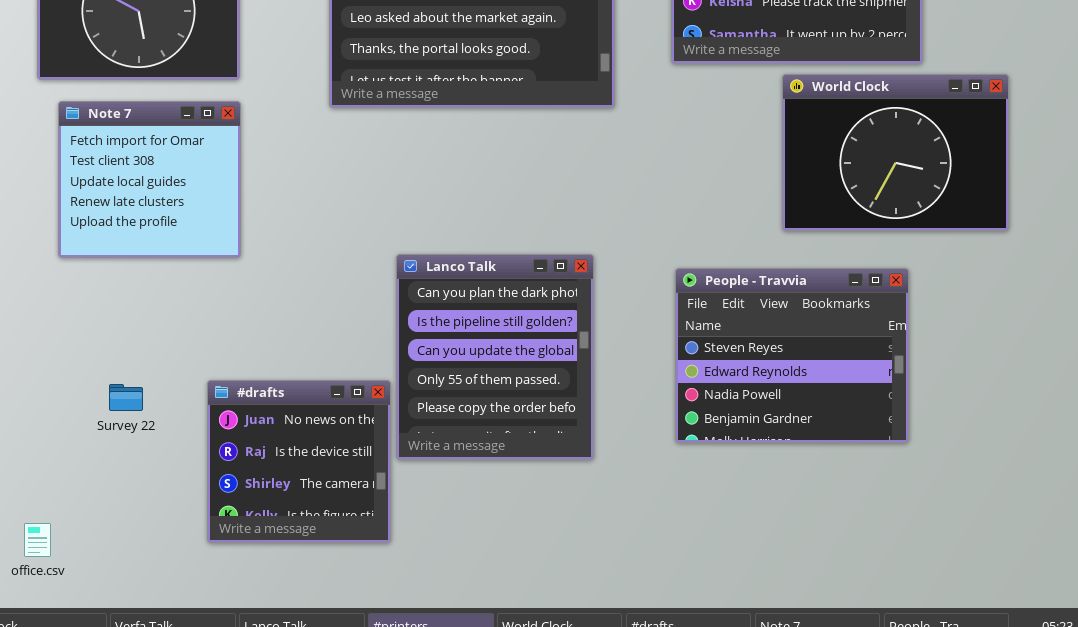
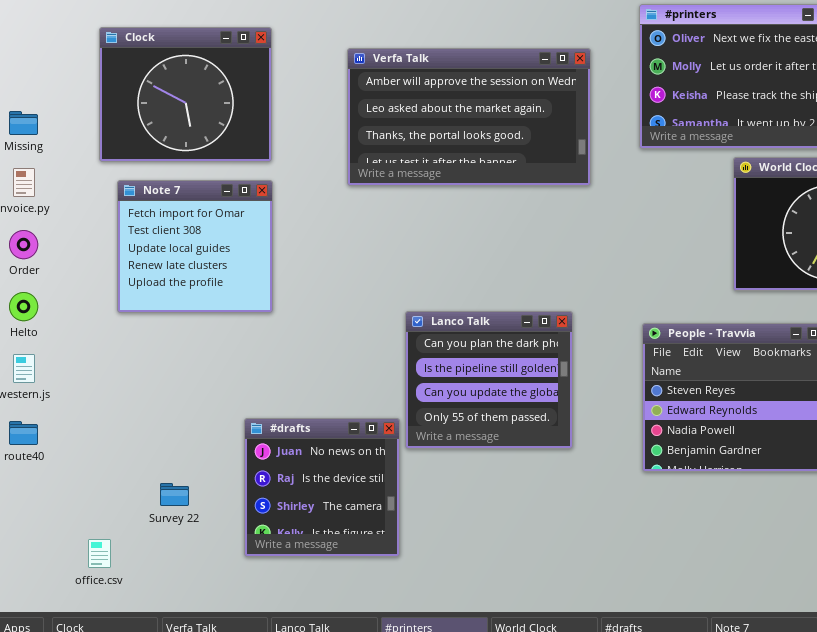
Lanco Talk: [396,254,594,460] -> [405,311,573,449], resized
Survey 22: [109,384,143,411] -> [160,483,189,506], moved

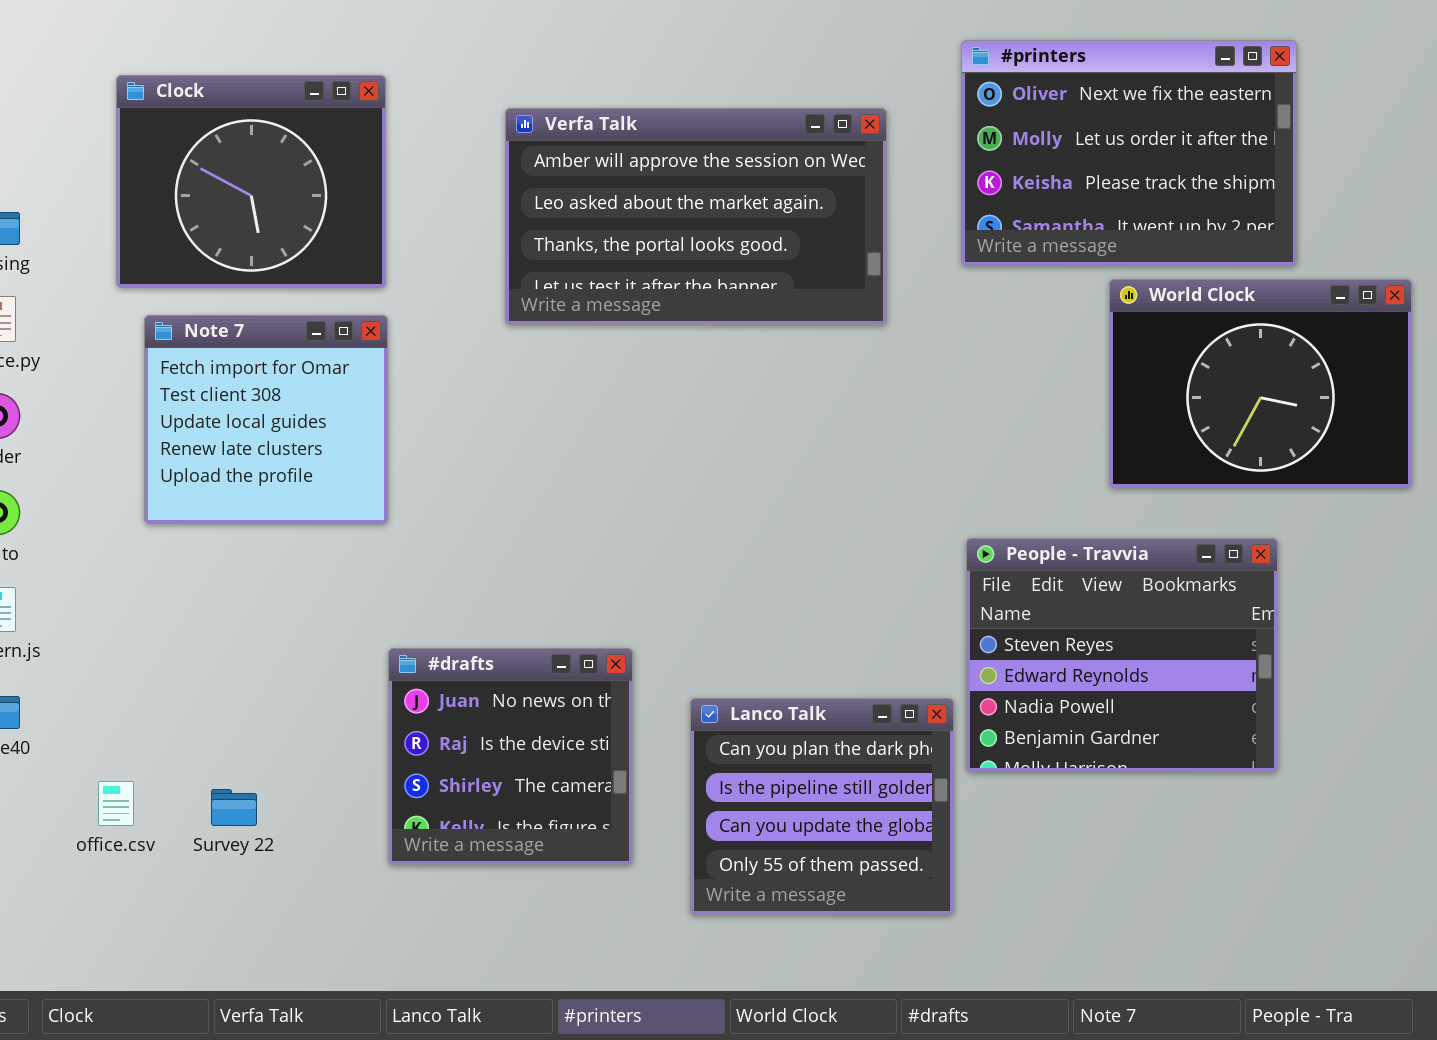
Lanco Talk: [405,311,573,449] -> [690,698,954,915], moved
#drafts: [244,418,400,557] -> [388,648,633,865], moved
office.csv: [88,539,111,568] -> [98,781,134,826], moved

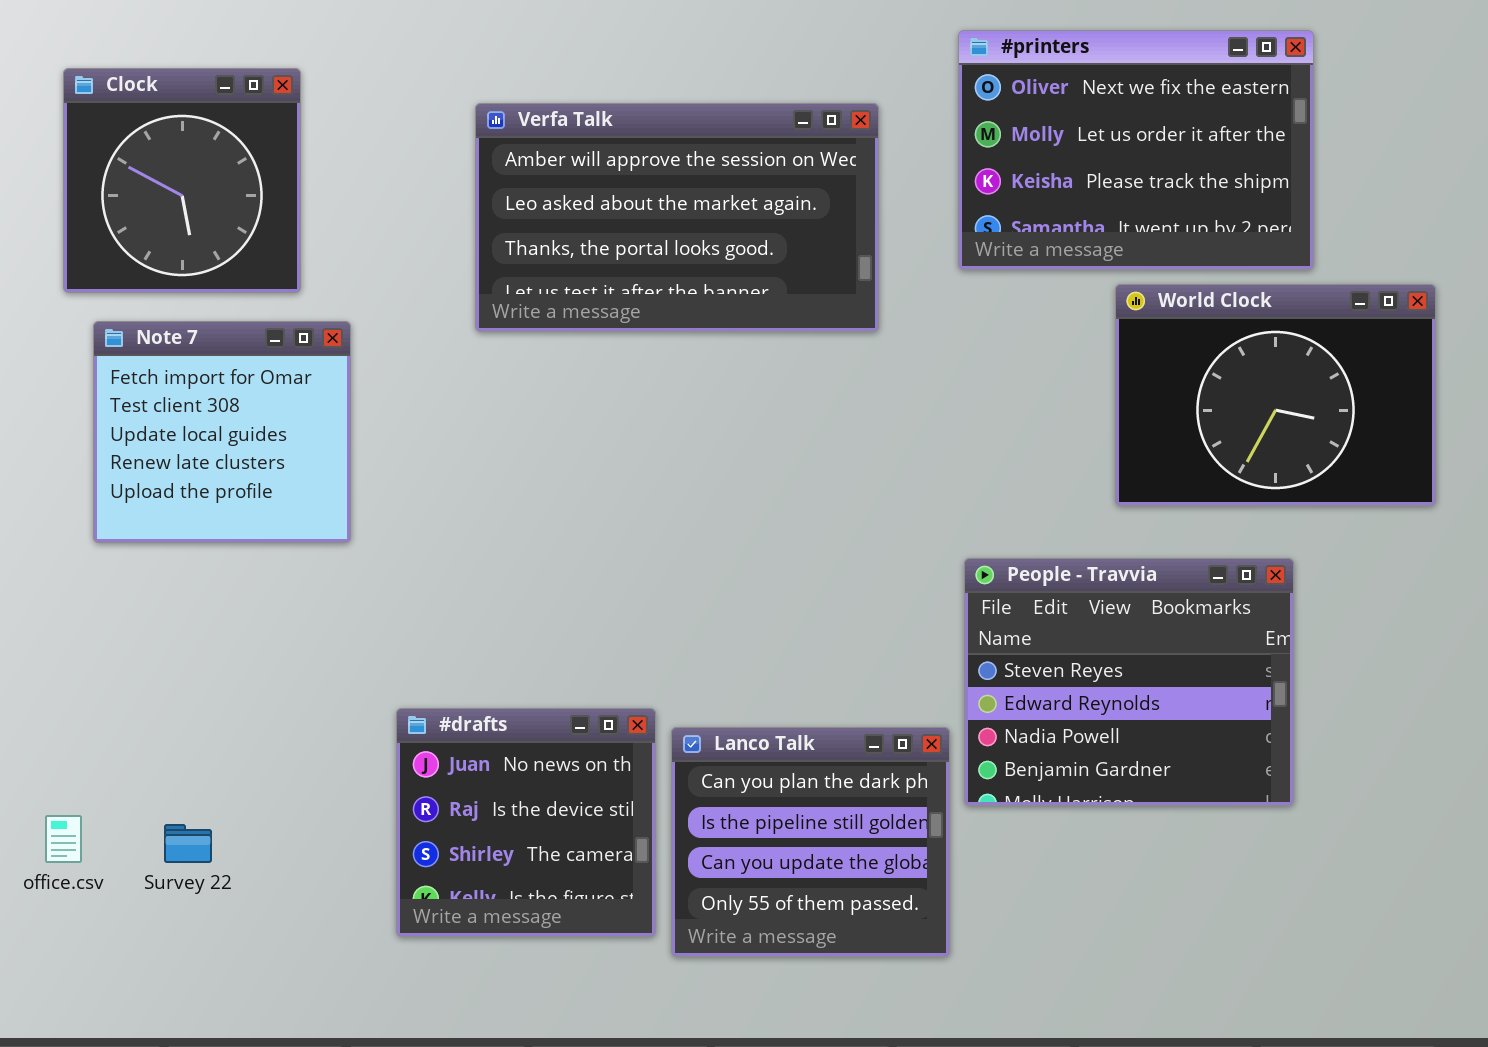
Clock: [116,75,386,288] -> [63,68,301,293], resized
#drafts: [388,648,633,865] -> [396,708,656,937], moved

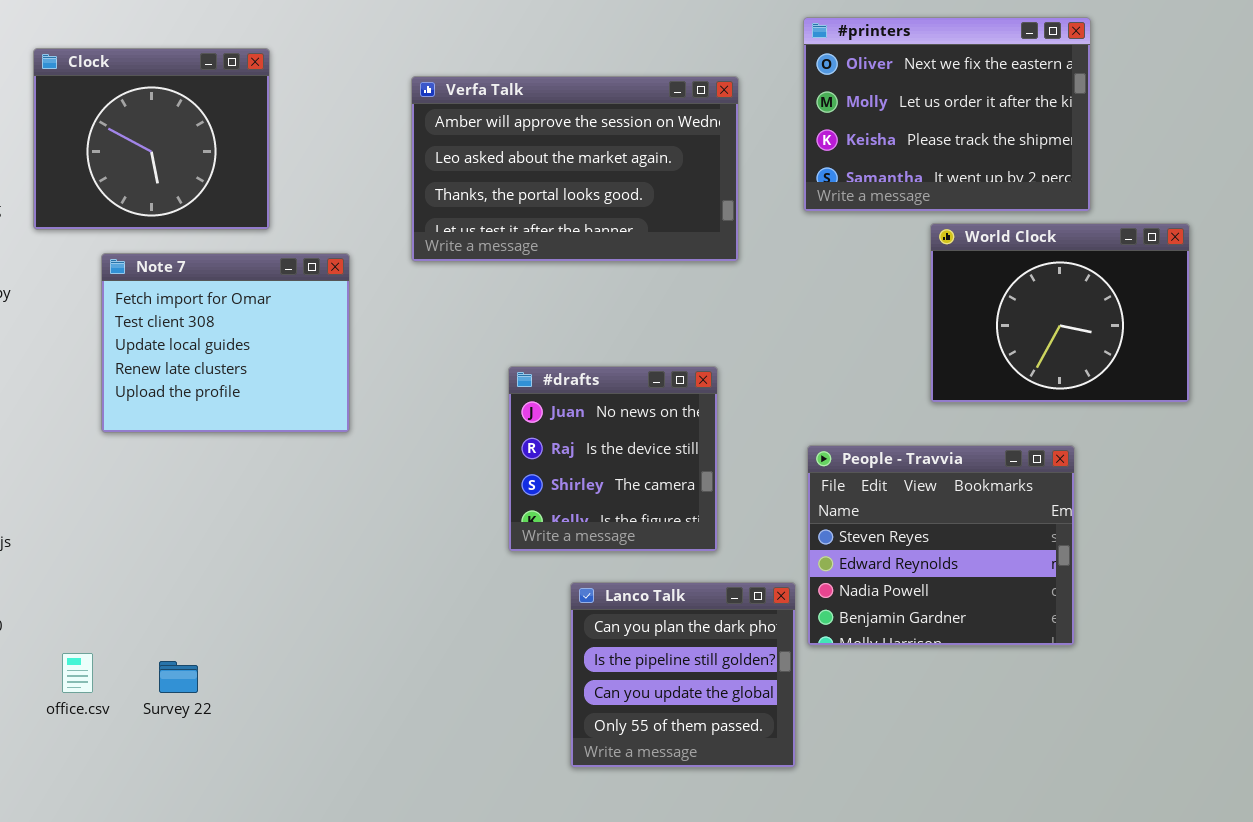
Clock: [63,68,301,293] -> [33,48,270,230], resized
Note 7: [93,321,351,543] -> [101,253,350,433], resized
#drafts: [396,708,656,937] -> [508,366,718,552], moved

